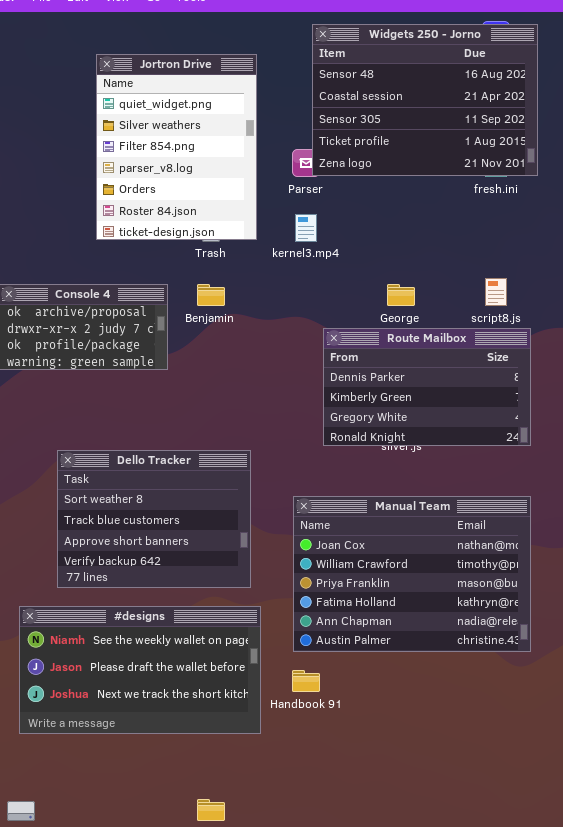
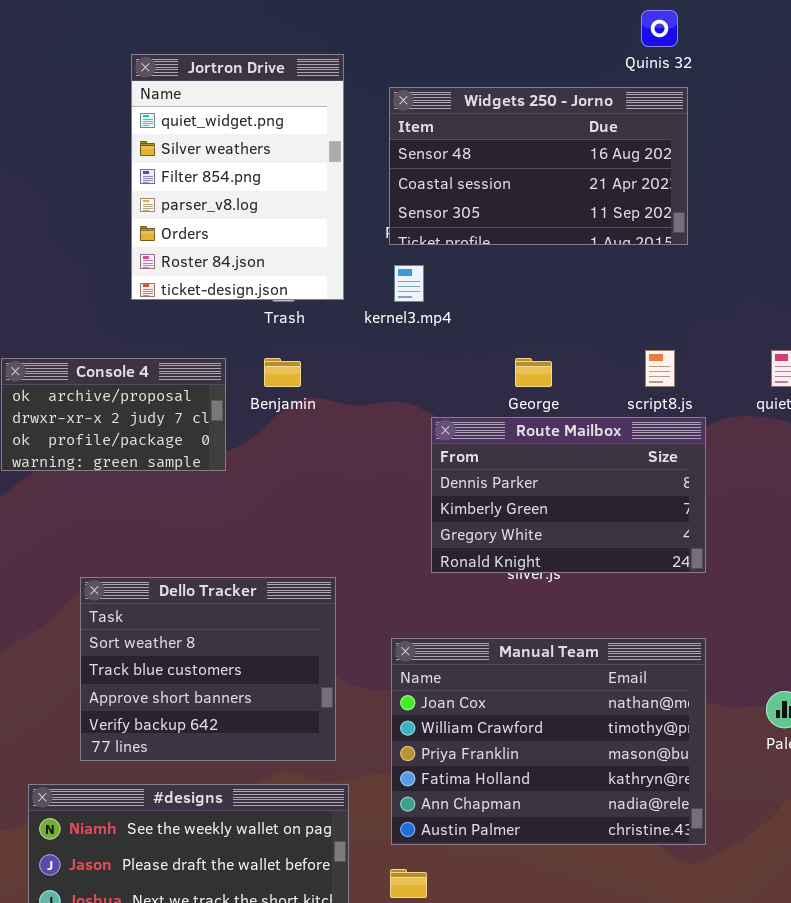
Widgets 250 - Jorno: [312,24,538,176] -> [389,87,688,245], moved, resized

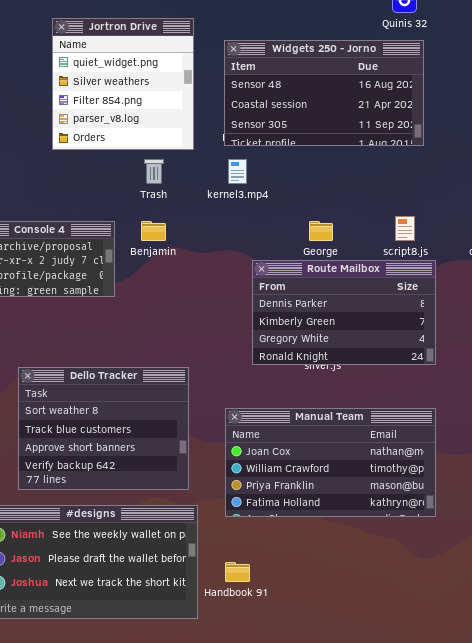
Jortron Drive: [131,54,344,300] -> [52,18,194,150], resized
Manual Team: [391,638,706,845] -> [225,408,436,517], resized

